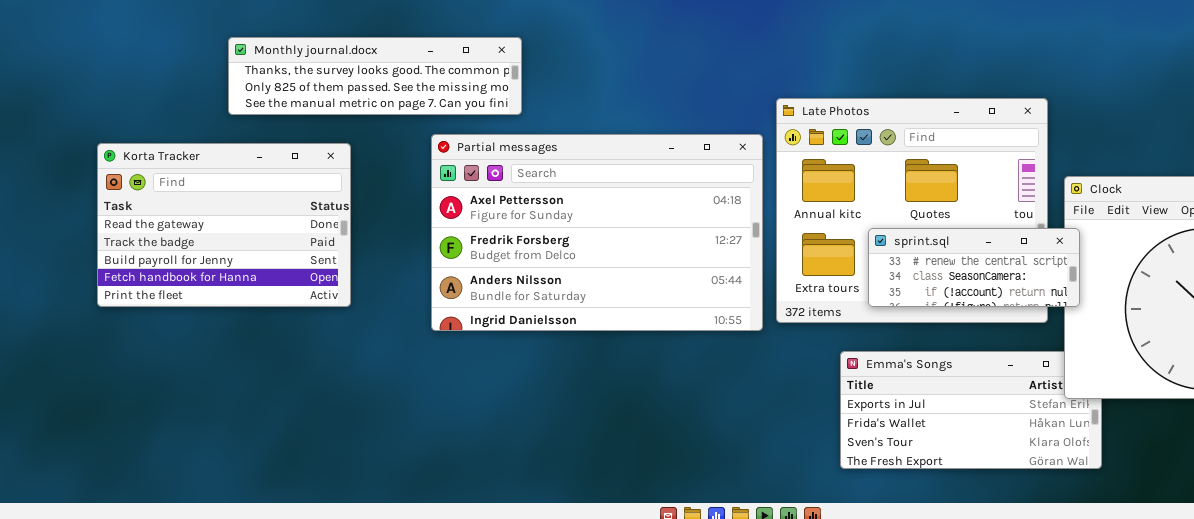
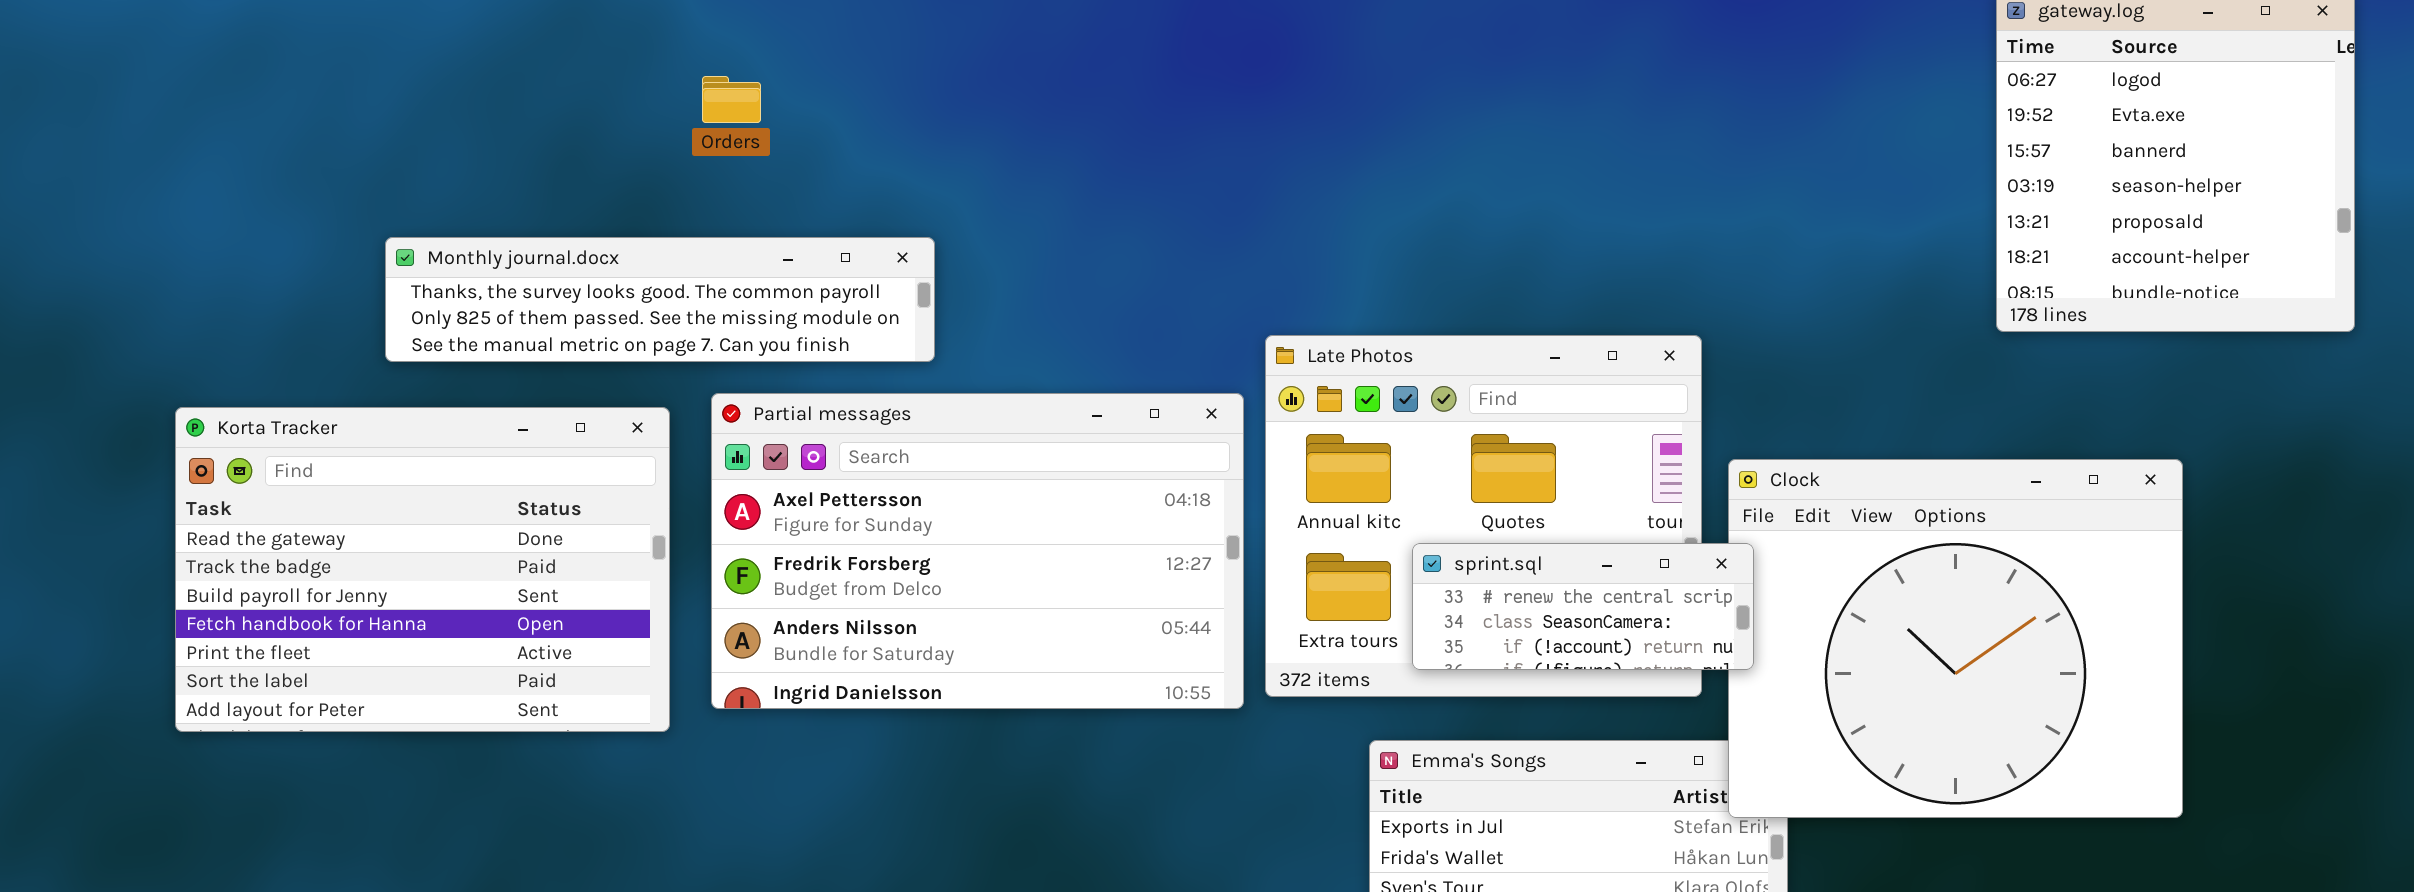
Monthly journal.docx: [228,37,522,115] -> [385,237,935,362], resized
Korta Tracker: [97,143,351,307] -> [175,407,670,732], resized

